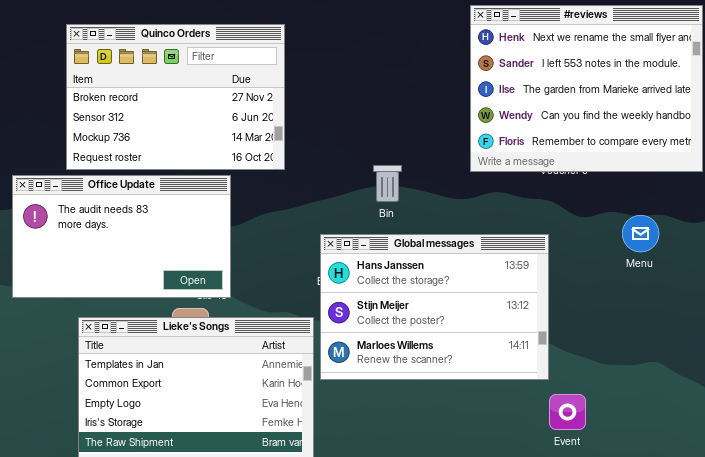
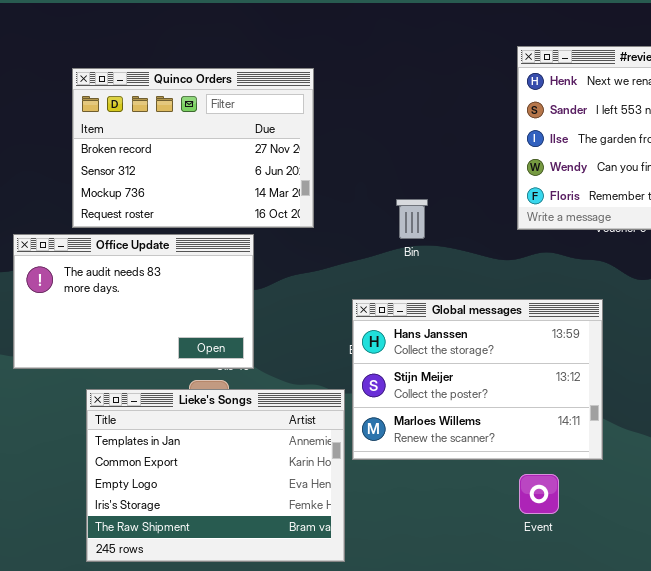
Bin: [373,165,402,202] -> [396,199,428,239], moved
Event: [549,394,586,430] -> [519,474,559,514], moved

